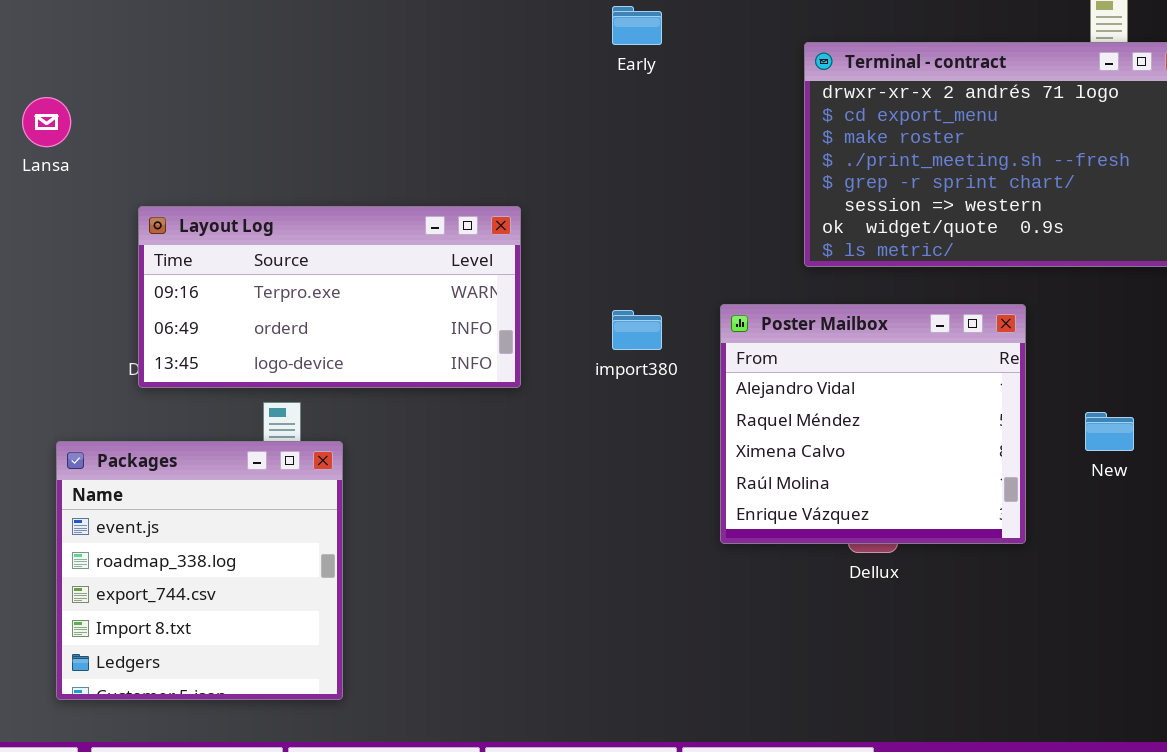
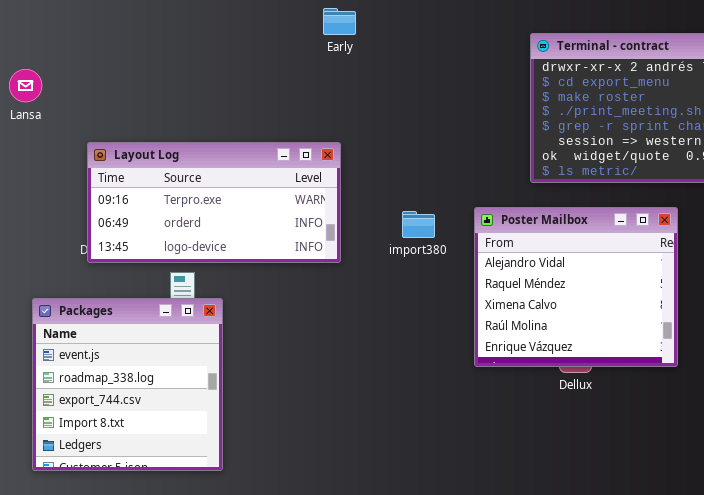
Early: [612,6,662,45] -> [323,8,356,35], moved

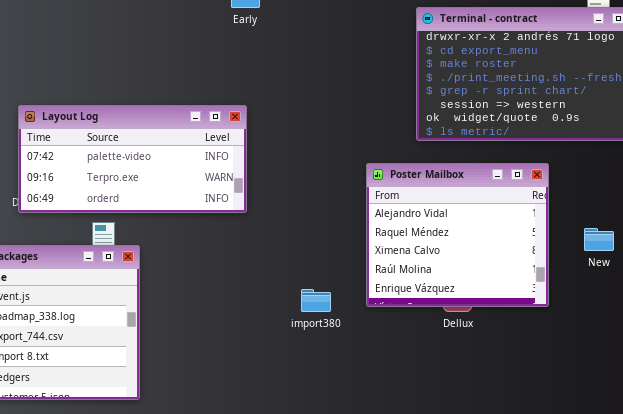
Layout Log: [87,142,341,263] -> [18,105,247,213], scrolled up 1 row
import380: [402,211,435,238] -> [301,289,331,312], moved

